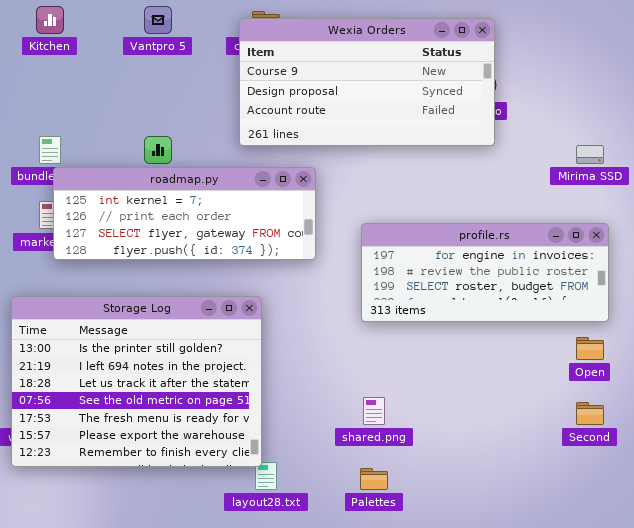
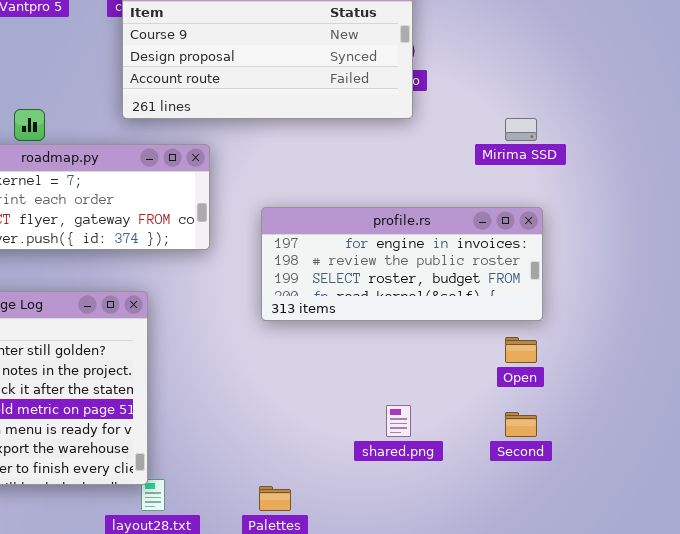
shared.png: [363,397,385,425] -> [386,405,411,437], moved

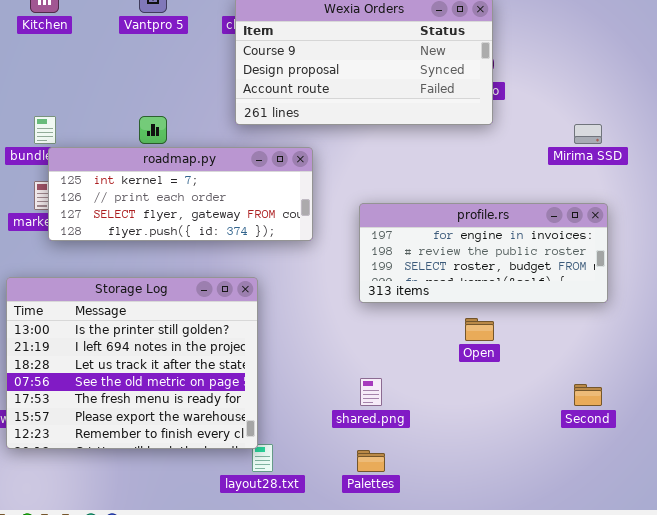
Open: [505,337,537,363] -> [465,318,494,341], moved
shared.png: [386,405,411,437] -> [360,378,382,406], moved

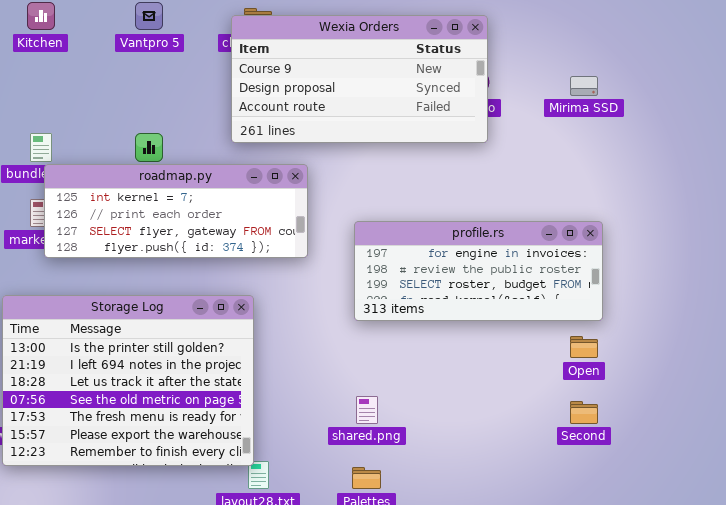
Mirima SSD: [574,124,602,144] -> [570,76,598,96], moved
Open: [465,318,494,341] -> [570,336,598,358], moved

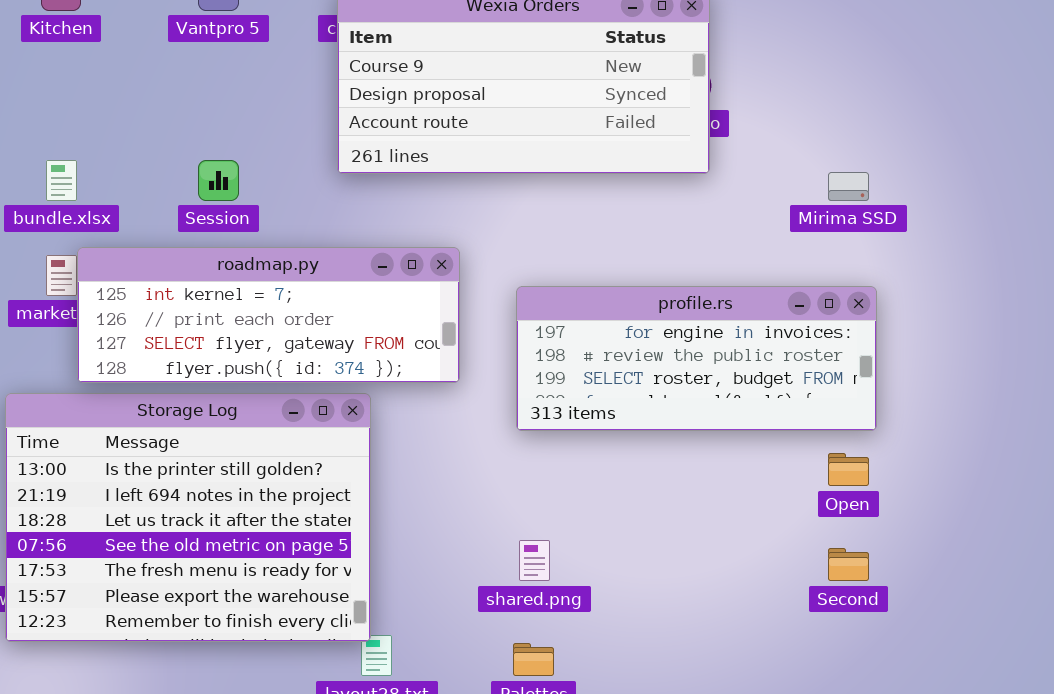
Mirima SSD: [570,76,598,96] -> [828,172,869,201], moved
roadmap.py: [44,164,308,258] -> [77,247,460,383], moved

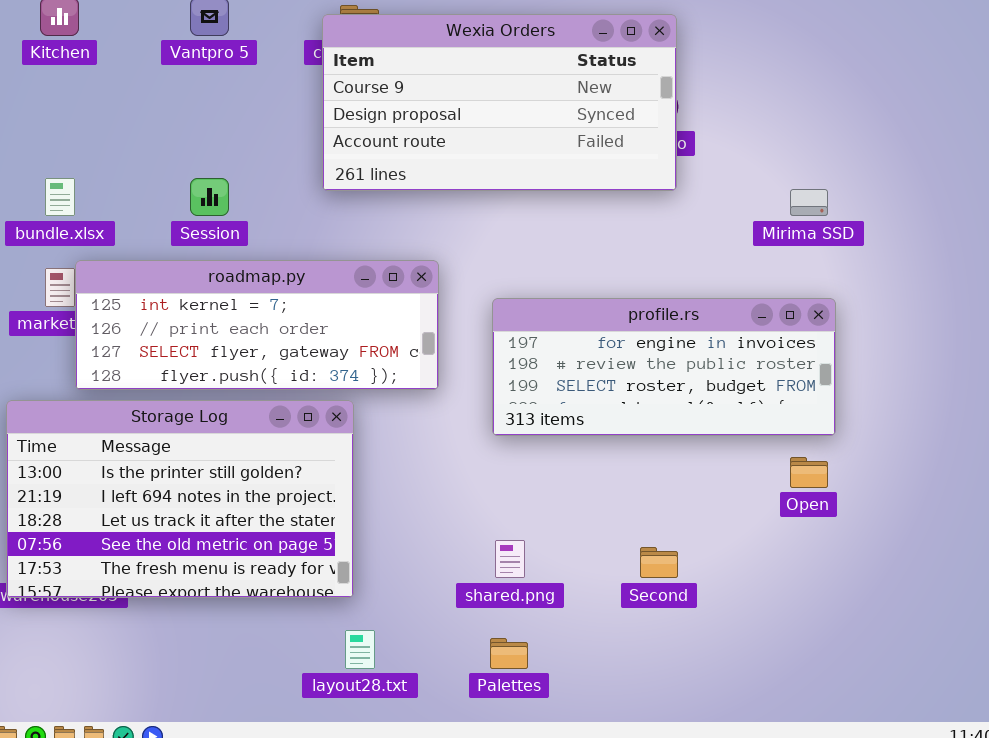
Storage Log: [5,393,371,642] -> [6,400,354,598], resized
Second: [828,548,869,581] -> [640,547,678,578], moved

